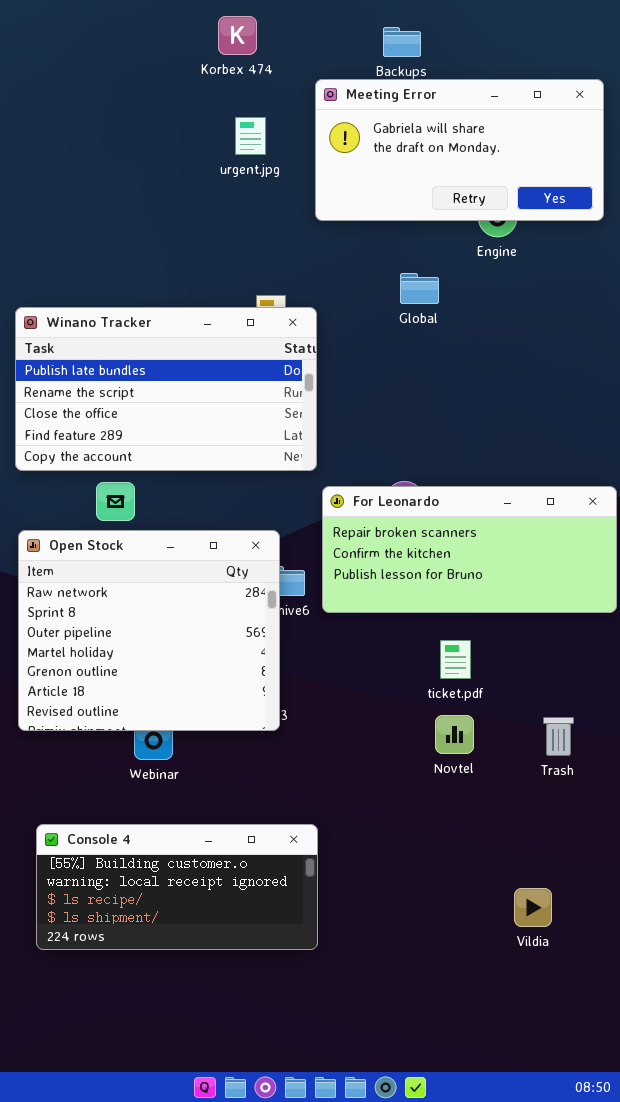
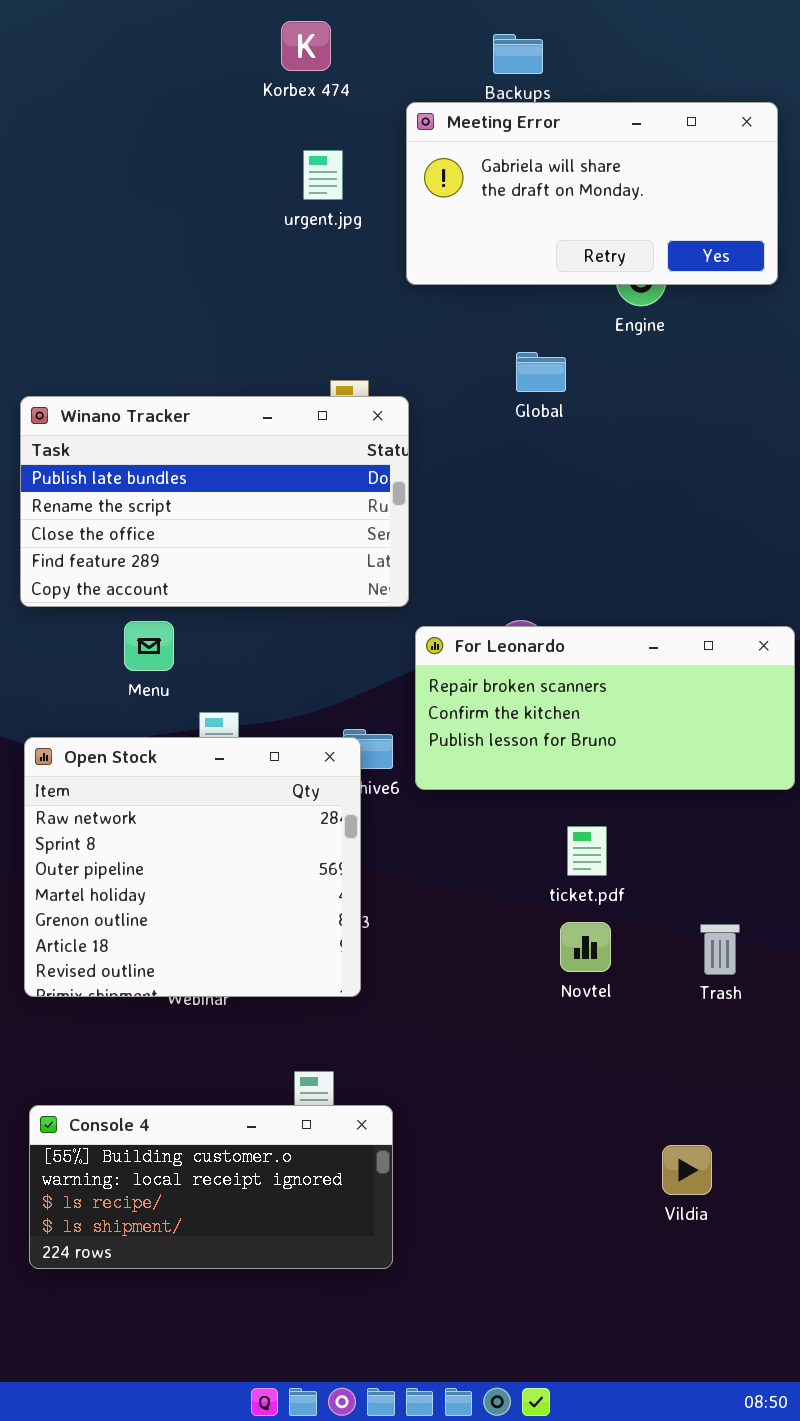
Open Stock: [18,530,280,731] -> [24,737,361,997], moved
Console 4: [36,824,318,950] -> [29,1105,393,1269], moved

